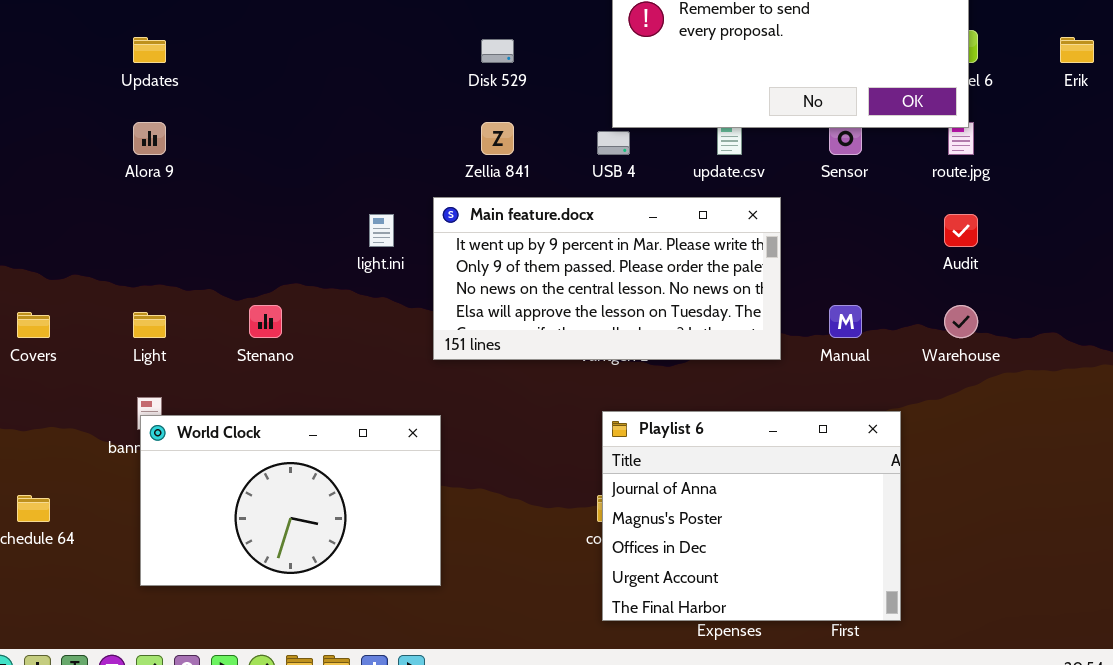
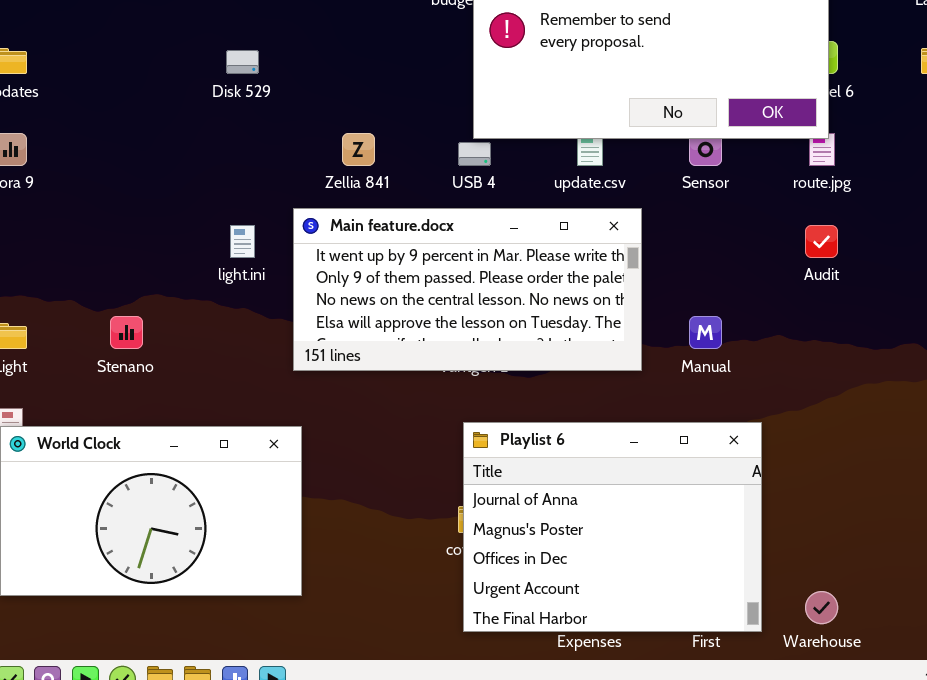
Disk 529: [481,39,514,63] -> [226,50,259,74], moved
Warehouse: [944,305,978,338] -> [805,591,838,624], moved

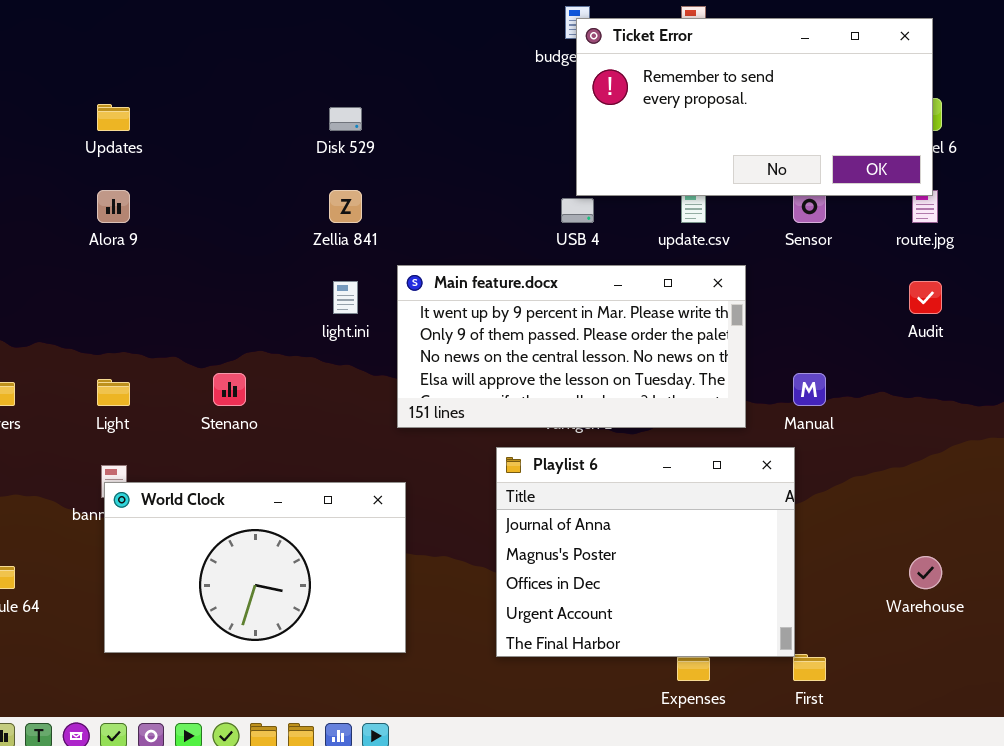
Zellia 841: [342,133,375,166] -> [329,190,362,223], moved
Playlist 6: [463,422,762,632] -> [496,447,795,657], moved
Warehouse: [805,591,838,624] -> [909,556,942,589], moved

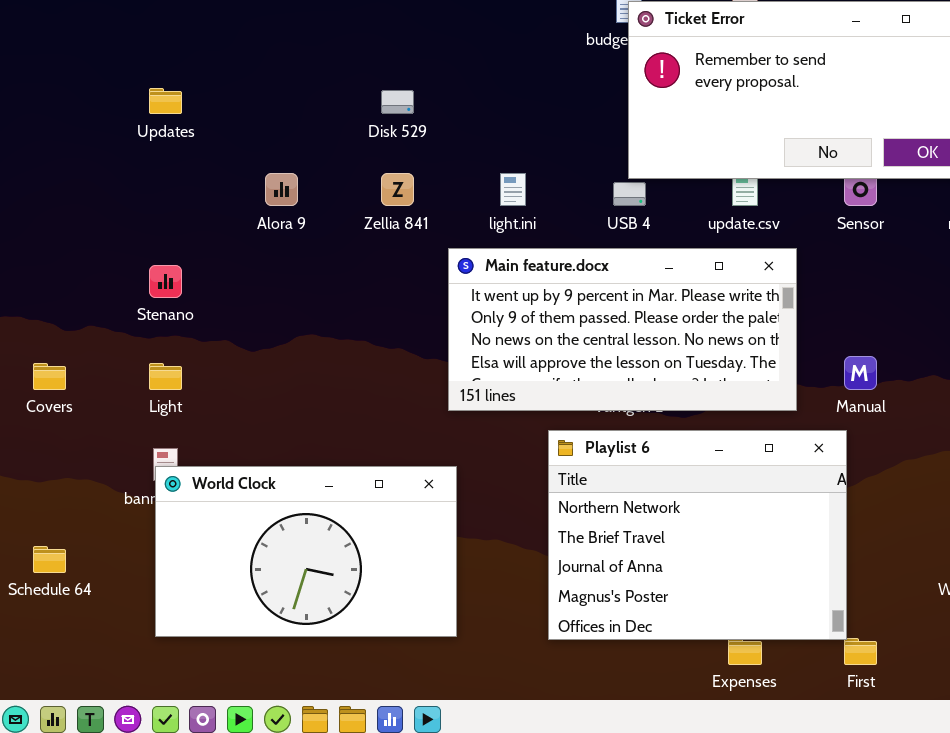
Alora 9: [97,190,130,223] -> [265,173,298,206], moved
light.ini: [333,281,358,314] -> [500,173,526,206], moved
Stenano: [213,373,246,406] -> [149,265,182,298], moved
Playlist 6: [496,447,795,657] -> [548,430,847,640], scrolled up 2 rows

